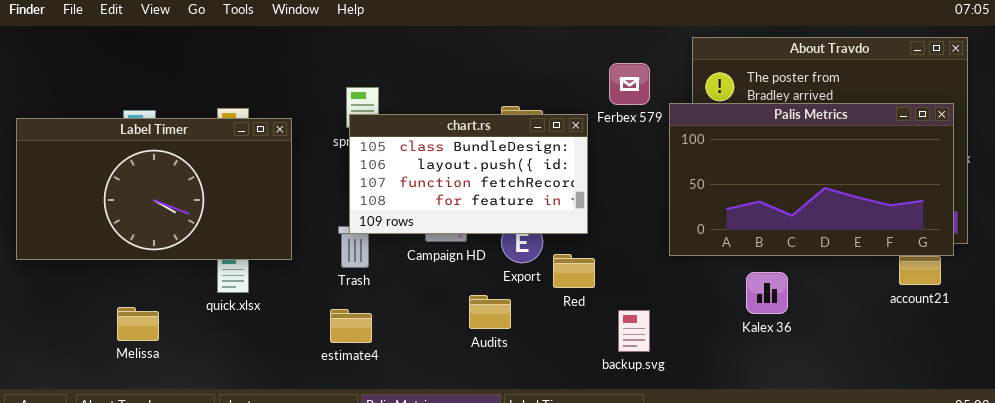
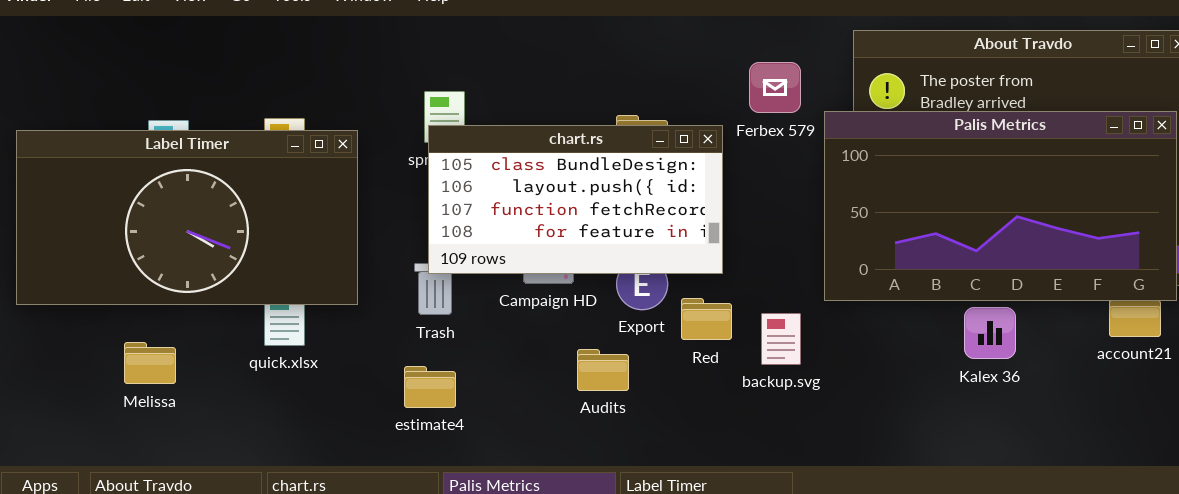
Kalex 36: [746,272,788,314] -> [964,307,1016,359], moved
Melissa: [117,307,159,341] -> [124,342,176,384], moved
backup.svg: [618,310,650,352] -> [761,313,801,365], moved

